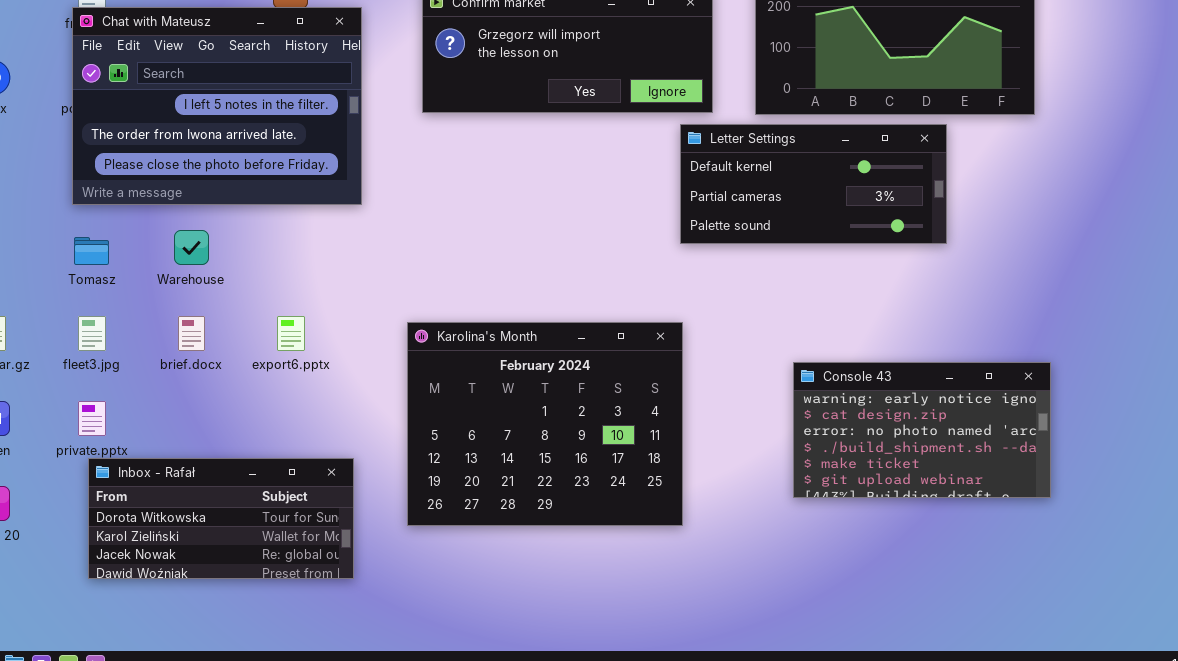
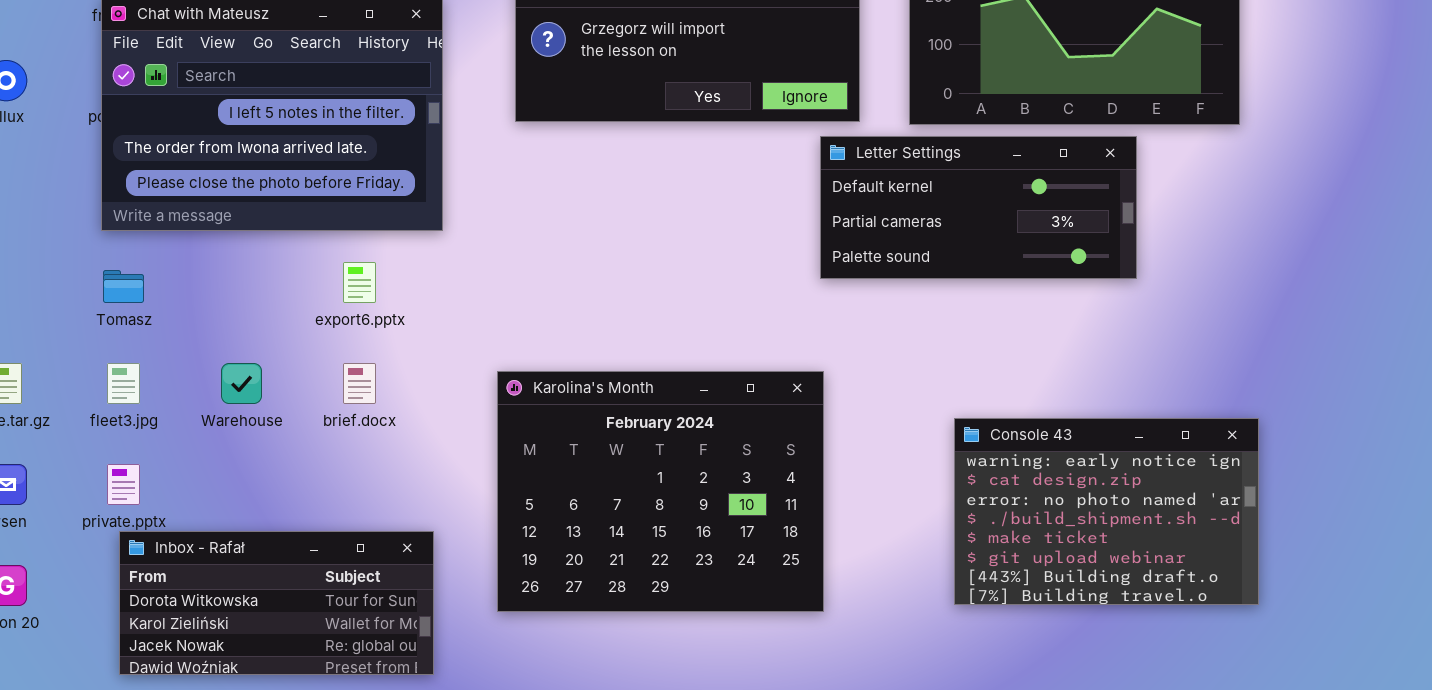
Warehouse: [174,230,209,265] -> [221,363,262,404], moved
brief.docx: [178,316,205,351] -> [343,363,376,404], moved
export6.pptx: [277,316,305,351] -> [343,262,376,303], moved
Console 43: [793,362,1051,498] -> [954,418,1259,605], resized

